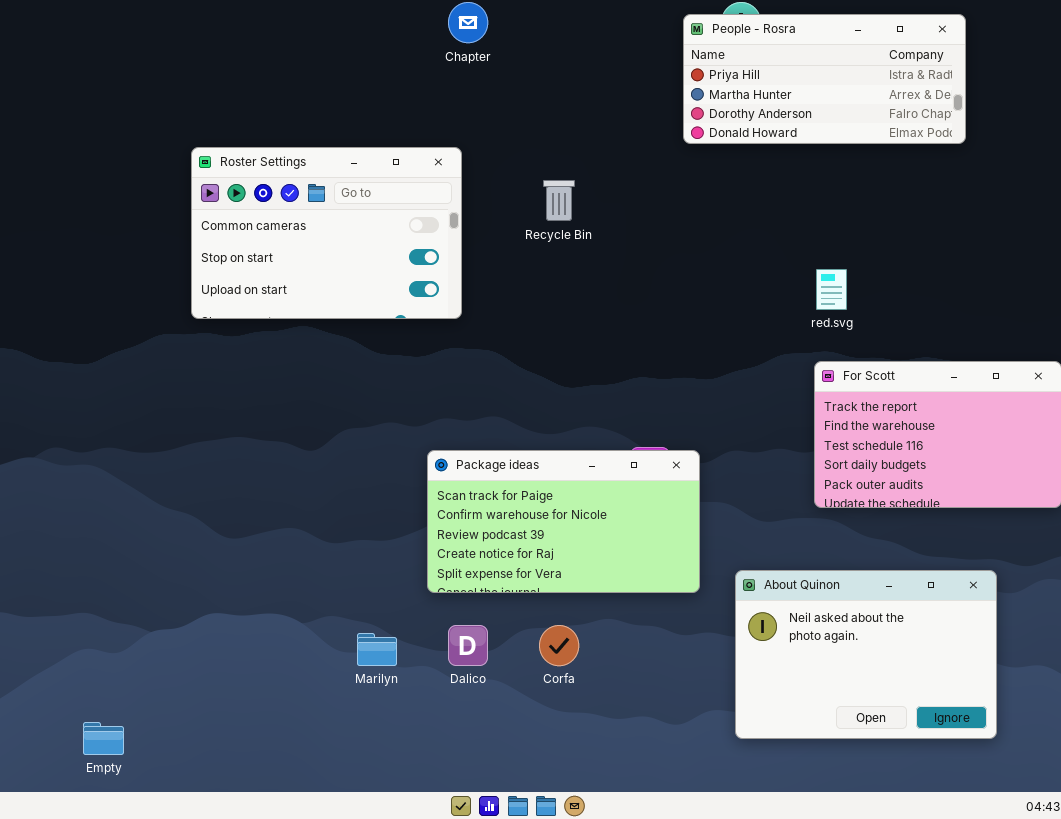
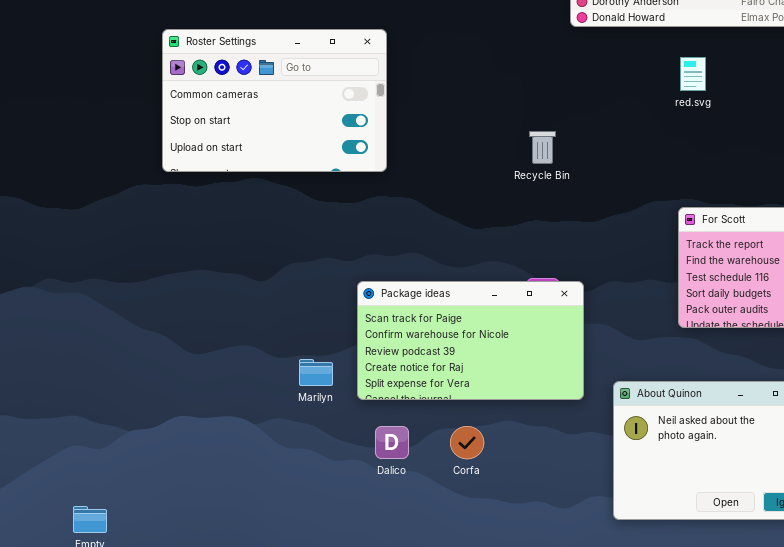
Recycle Bin: [543,180,575,221] -> [529,131,556,164], moved
red.svg: [816,269,847,310] -> [680,57,706,91], moved
Marilyn: [357,633,397,666] -> [299,359,333,386], moved

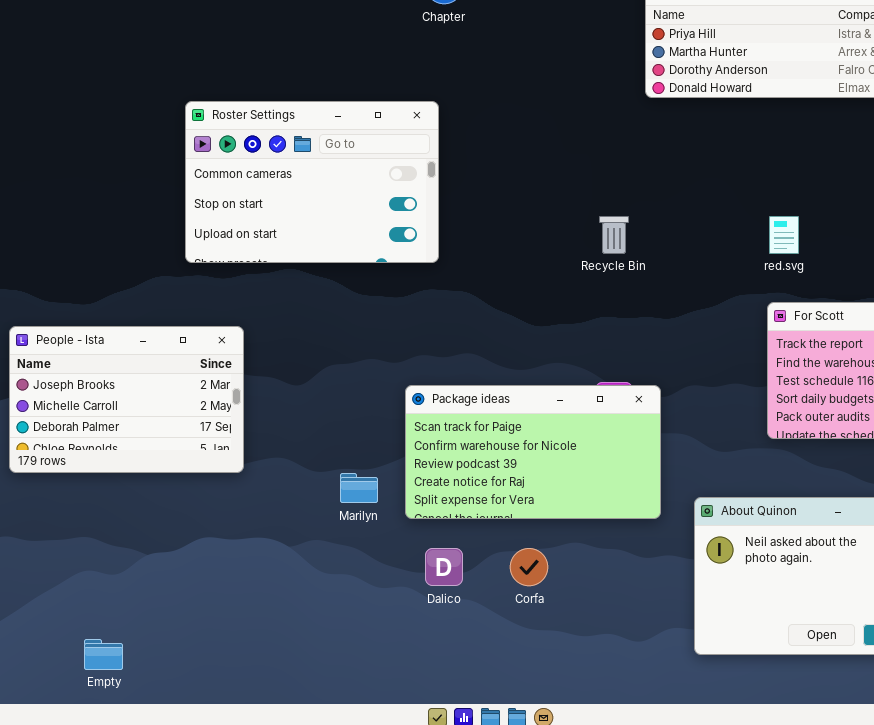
red.svg: [680,57,706,91] -> [769,216,799,254], moved
People - Ista: none -> [9,326,244,473], opened

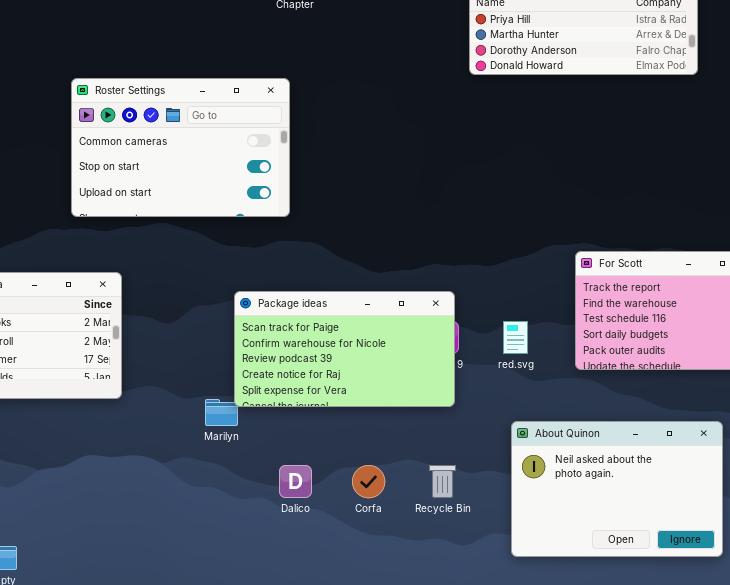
Recycle Bin: [599,216,629,254] -> [429,465,456,498], moved
red.svg: [769,216,799,254] -> [503,321,528,354], moved
Package ideas: [405,385,661,519] -> [234,291,455,407], moved

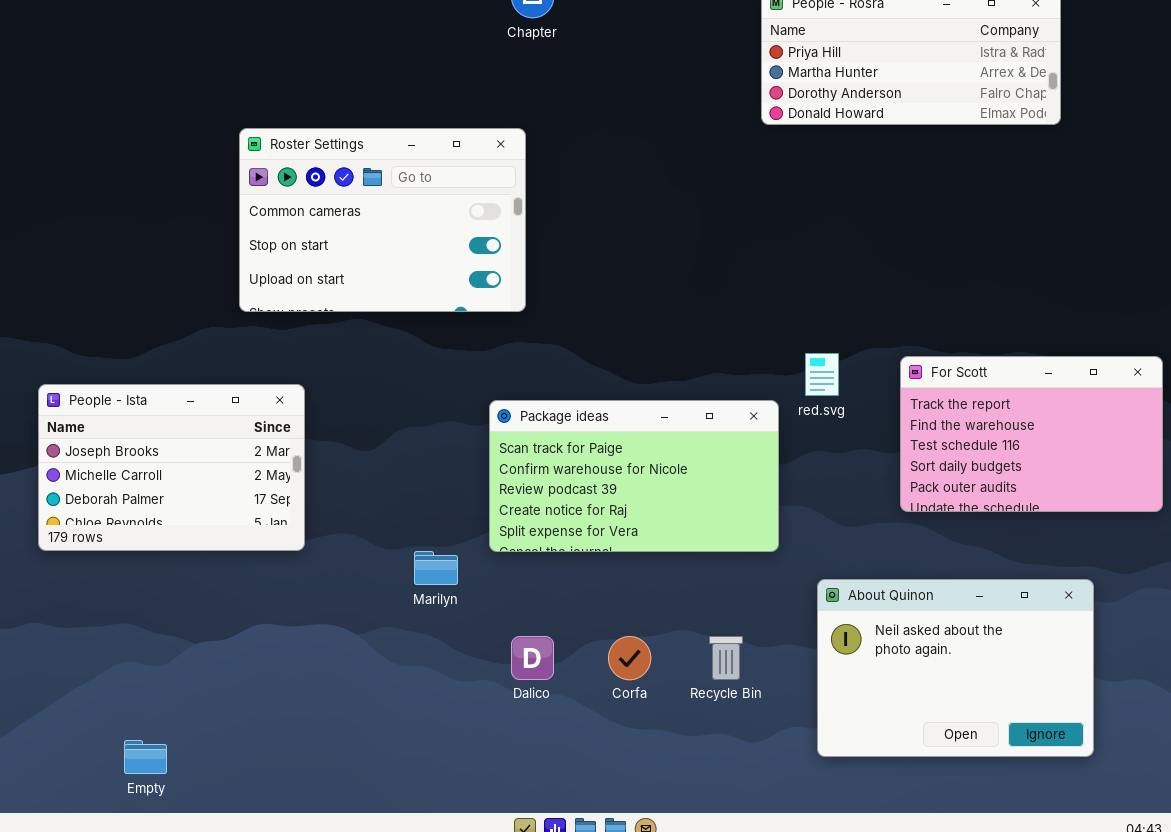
Package ideas: [234,291,455,407] -> [489,400,779,552], moved
red.svg: [503,321,528,354] -> [805,353,839,396], moved

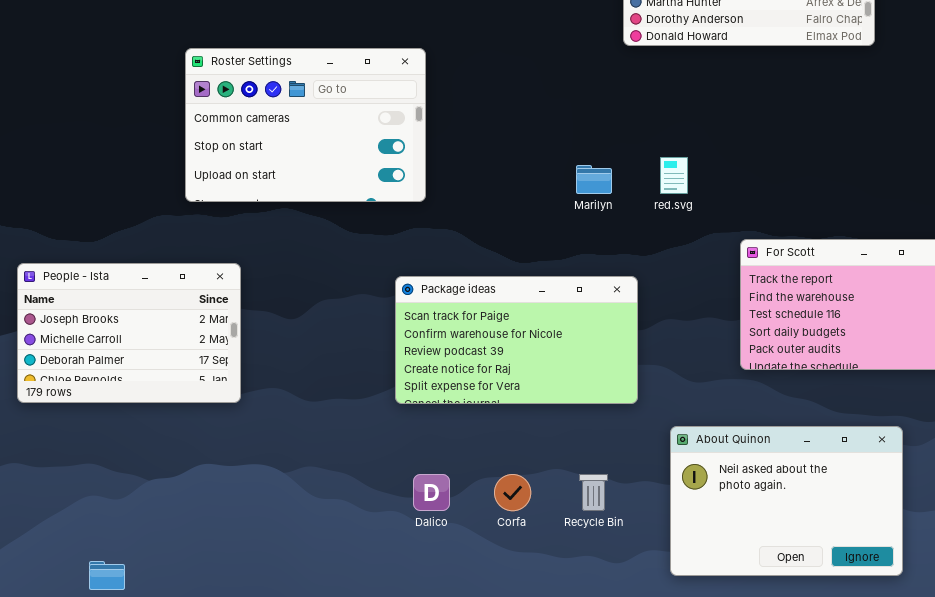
red.svg: [805,353,839,396] -> [660,157,688,194], moved
Marilyn: [414,551,458,585] -> [576,165,612,194], moved

